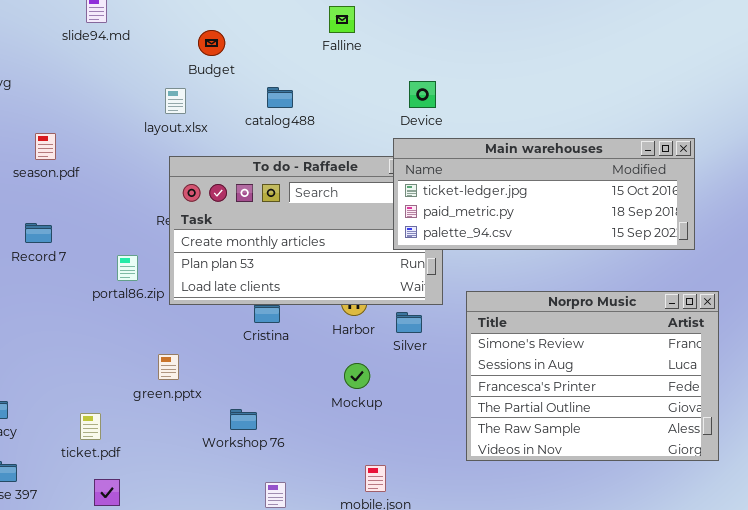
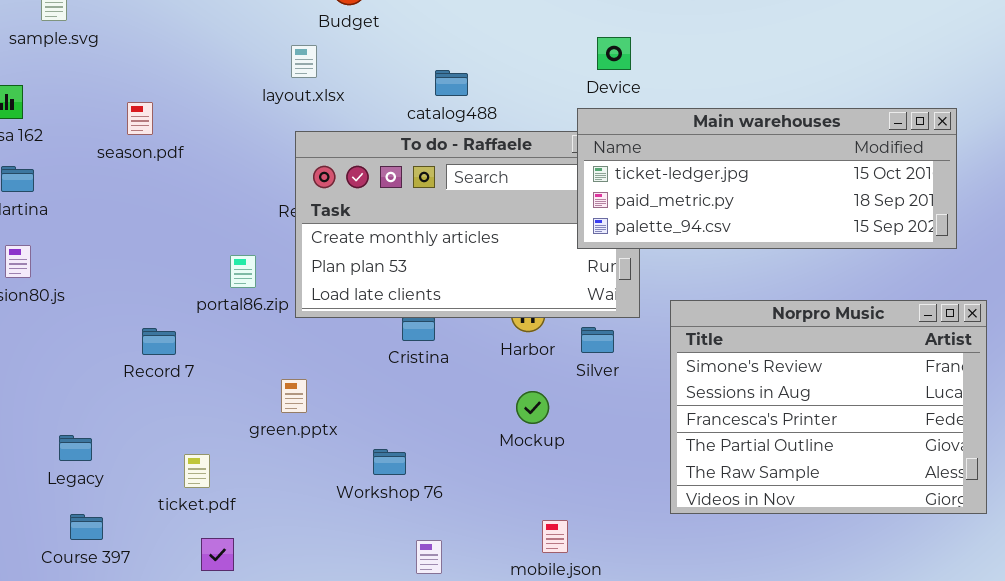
catalog488: [267,87,293,108] -> [435,70,468,96], moved
Record 7: [25,223,52,243] -> [142,328,176,355], moved

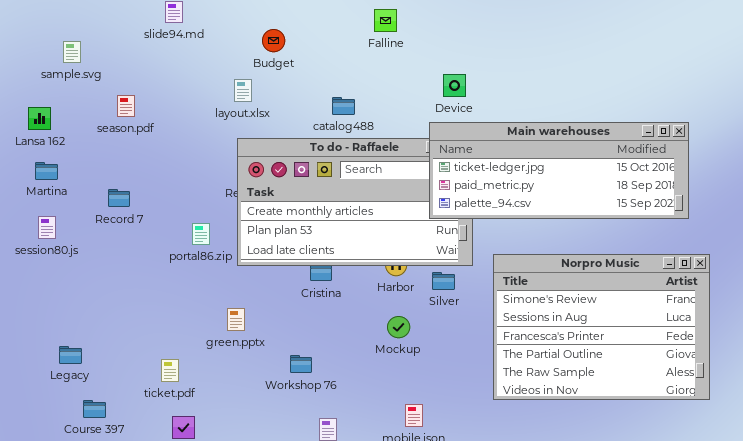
season.pdf: [127,102,153,135] -> [117,95,135,117], moved
Record 7: [142,328,176,355] -> [108,189,130,207], moved
Legacy: [59,435,92,461] -> [59,346,82,364], moved

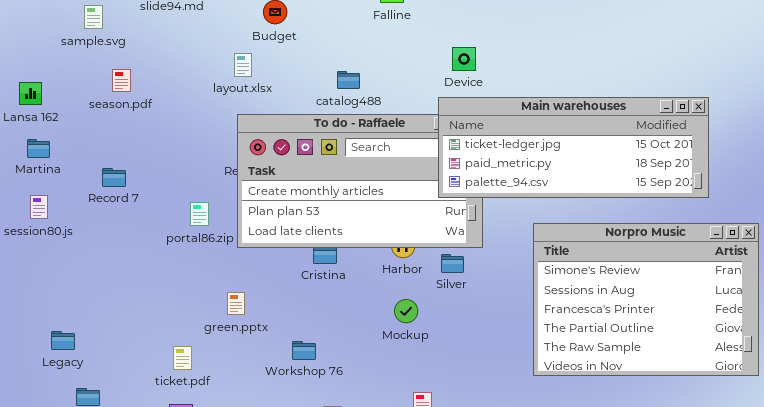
sample.svg: [63,41,81,63] -> [84,5,103,29], moved
Norpro Music: [493,254,710,400] -> [533,223,759,376], moved
ticket.pdf: [161,359,179,382] -> [173,346,192,370], moved

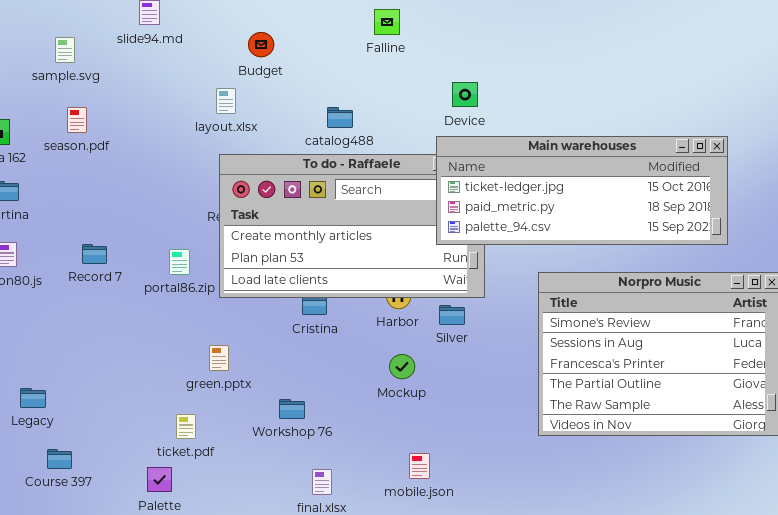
season.pdf: [112,69,131,92] -> [67,107,87,133], moved
Record 7: [102,168,126,187] -> [82,244,107,264], moved
ticket.pdf: [173,346,192,370] -> [176,414,196,439], moved

